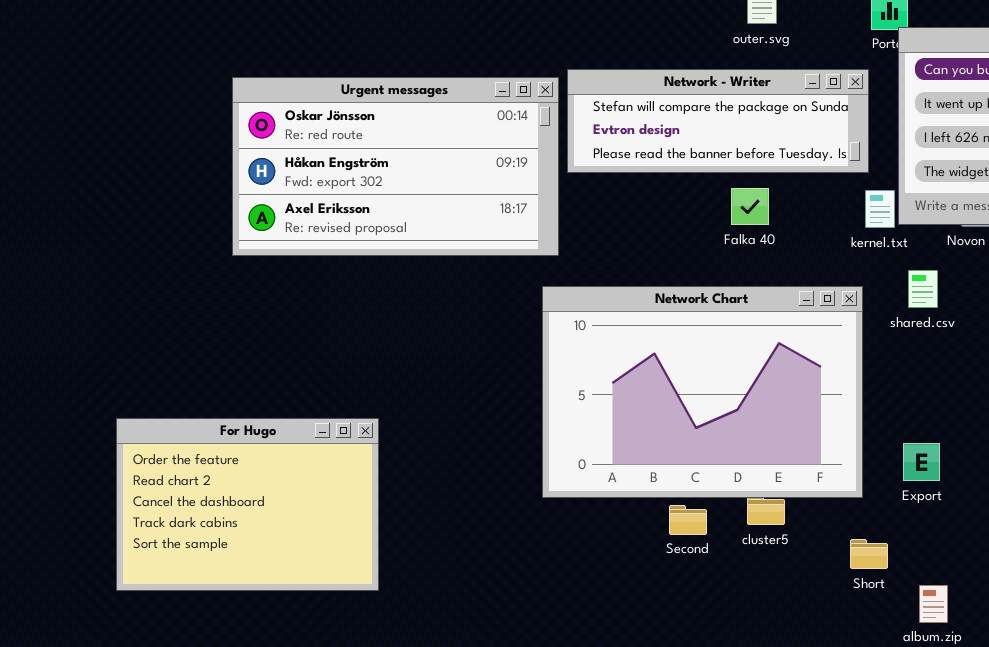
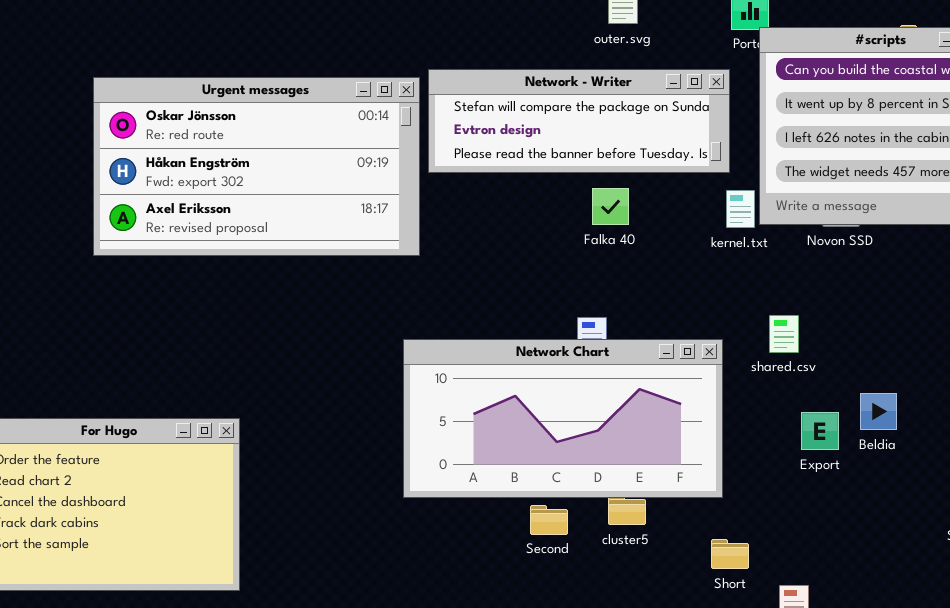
shared.csv: [908,270,938,308] -> [769,315,799,353], moved
Network Chart: [542,286,863,498] -> [403,339,723,498], resized
Export: [903,443,940,481] -> [801,412,839,450], moved

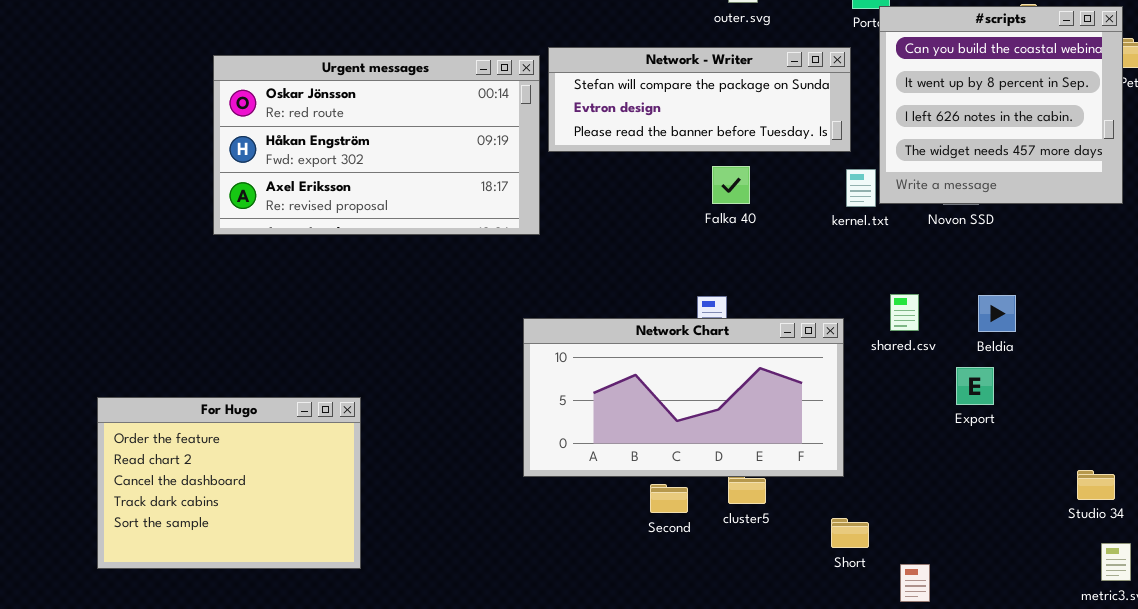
Beldia: [860,393,897,430] -> [978,295,1016,332], moved
Export: [801,412,839,450] -> [956,367,994,405], moved

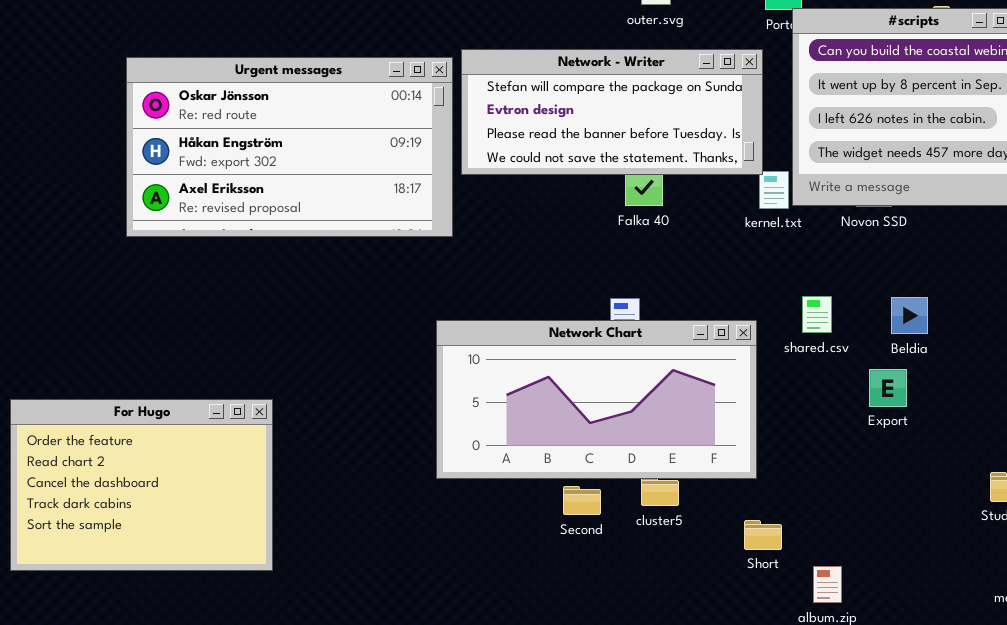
Network - Writer: [548,47,851,152] -> [461,49,763,175], resized

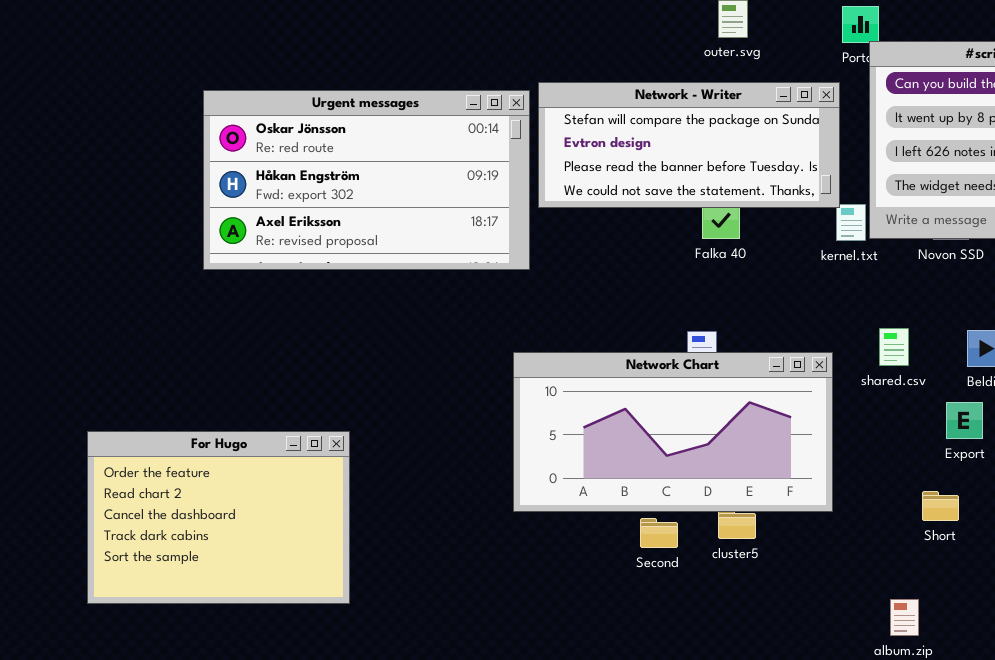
Short: [744,520,782,550] -> [922,491,959,521], moved

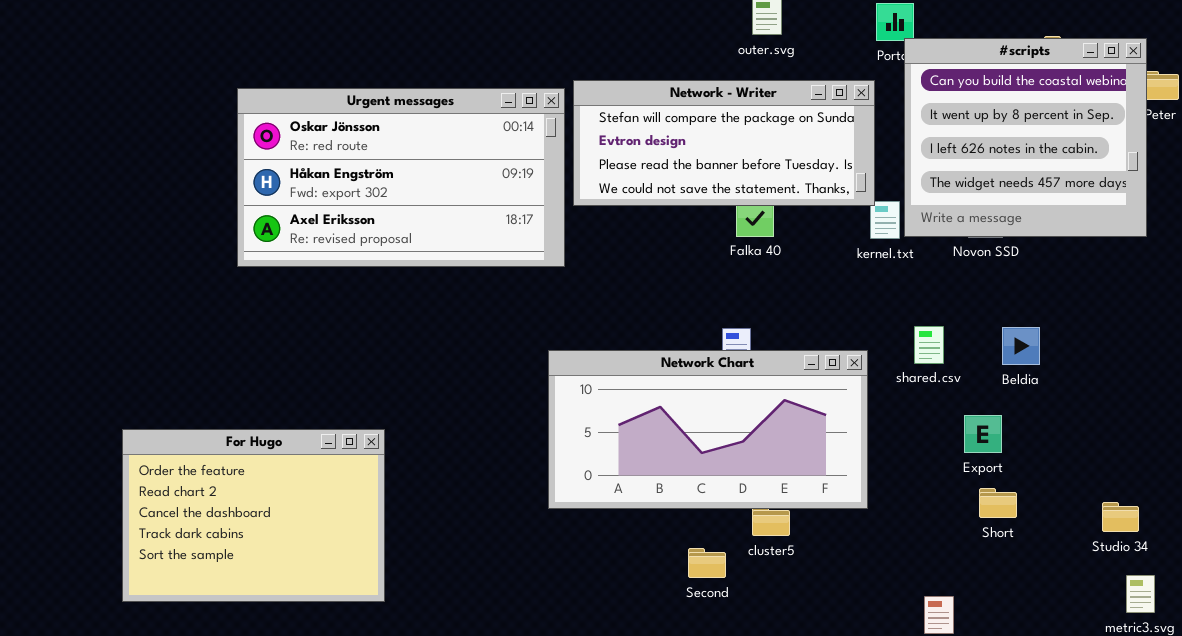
Export: [946,402,983,439] -> [964,415,1002,453], moved
Short: [922,491,959,521] -> [979,488,1017,518], moved
Second: [640,518,678,548] -> [688,548,726,578], moved

